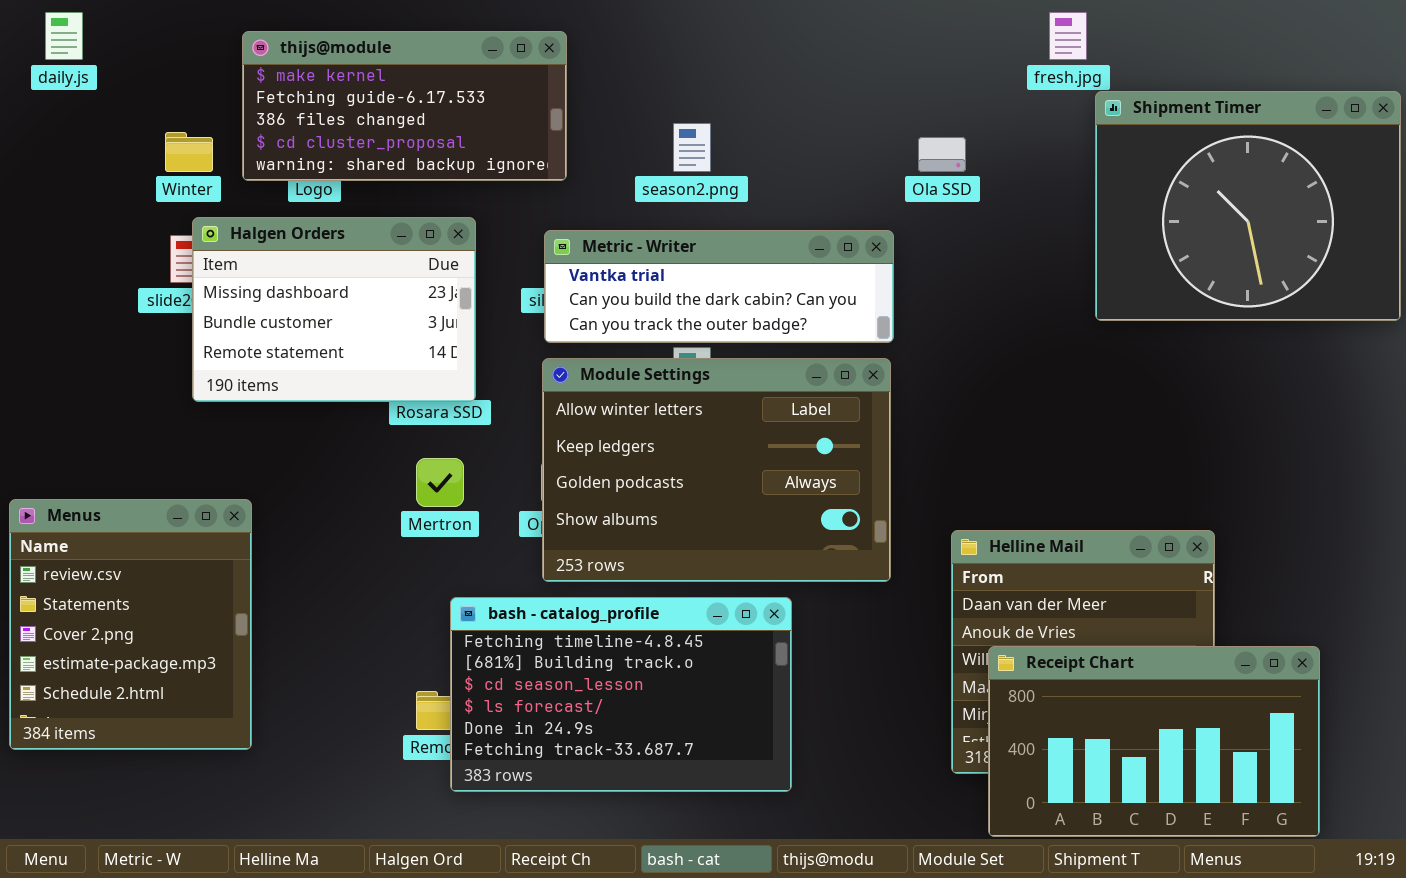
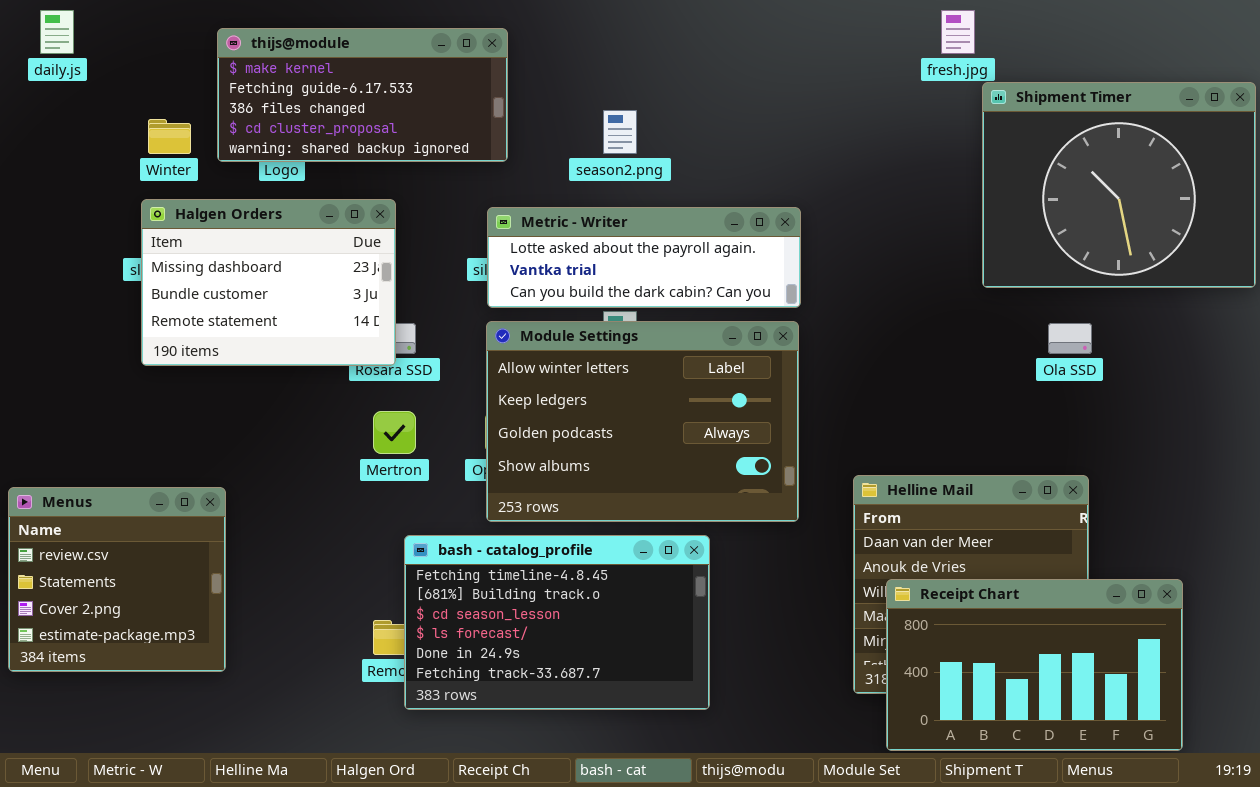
Ola SSD: [918,137,966,172] -> [1048,323,1092,354], moved
Halgen Orders: [192,217,476,402] -> [141,199,396,366], moved
Metric - Writer: [544,230,894,343] -> [487,207,801,308], scrolled up 1 row
Menus: [9,499,252,750] -> [8,487,226,672], resized

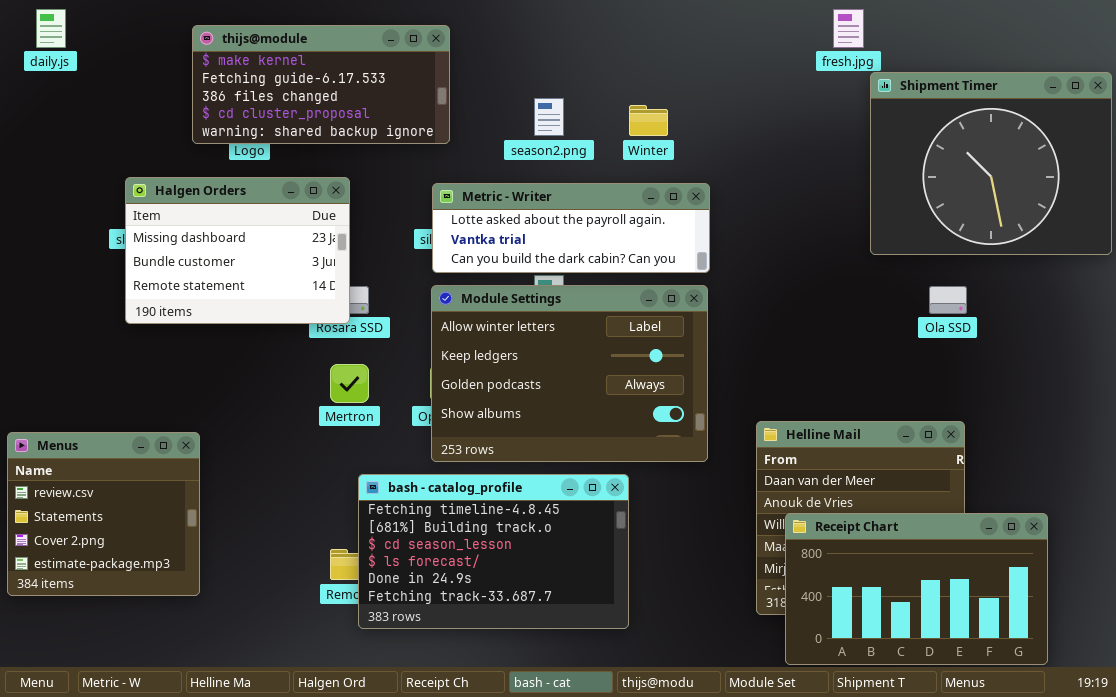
Winter: [148,119,191,154] -> [629,105,668,136], moved

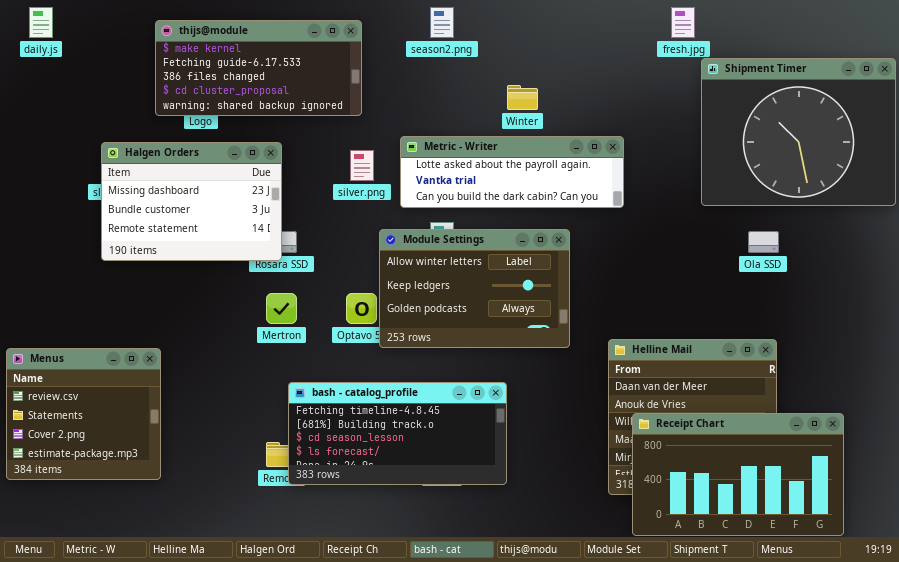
season2.png: [534,98,564,136] -> [430,7,454,38], moved
Metric - Writer: [432,183,710,273] -> [400,136,624,208], moved
Module Settings: [431,285,708,462] -> [379,229,570,348], resized
bash - catalog_profile: [358,474,629,629] -> [288,382,507,485], resized

